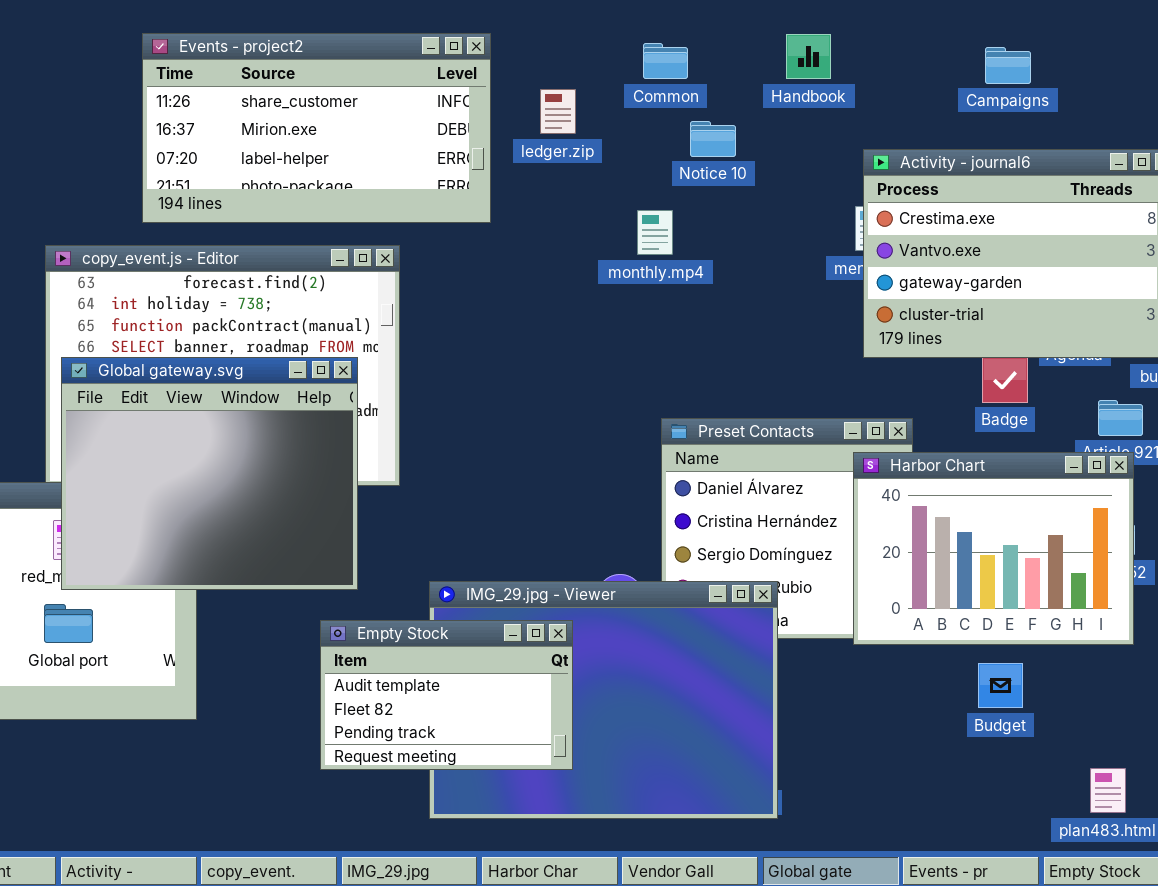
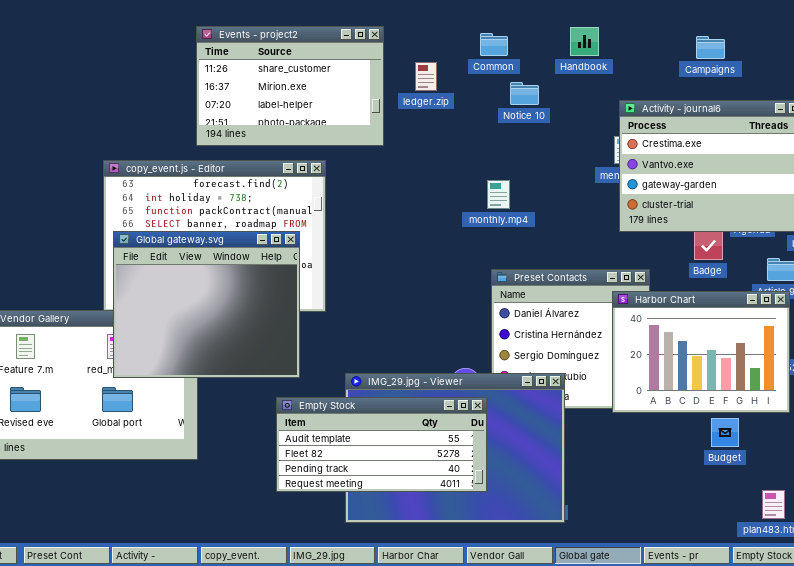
Events - project2: [142,33,491,223] -> [196,26,384,146], resized
monthly.mp4: [637,210,673,255] -> [487,180,510,209], moved
Empty Stock: [320,620,573,770] -> [276,397,487,492], resized
Budget: [978,663,1023,708] -> [711,418,739,447], moved

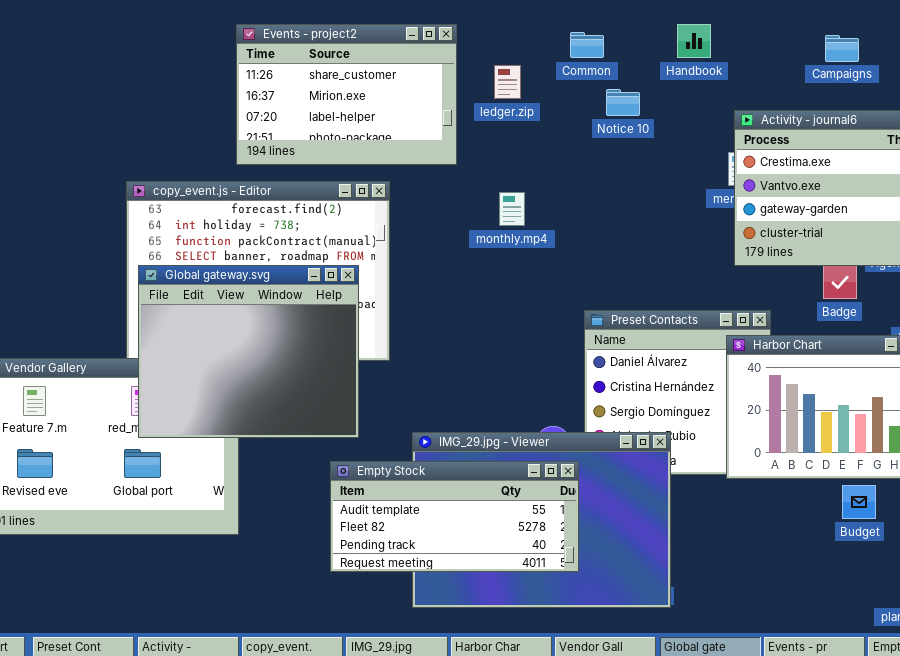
monthly.mp4: [487,180,510,209] -> [499,192,525,226], moved

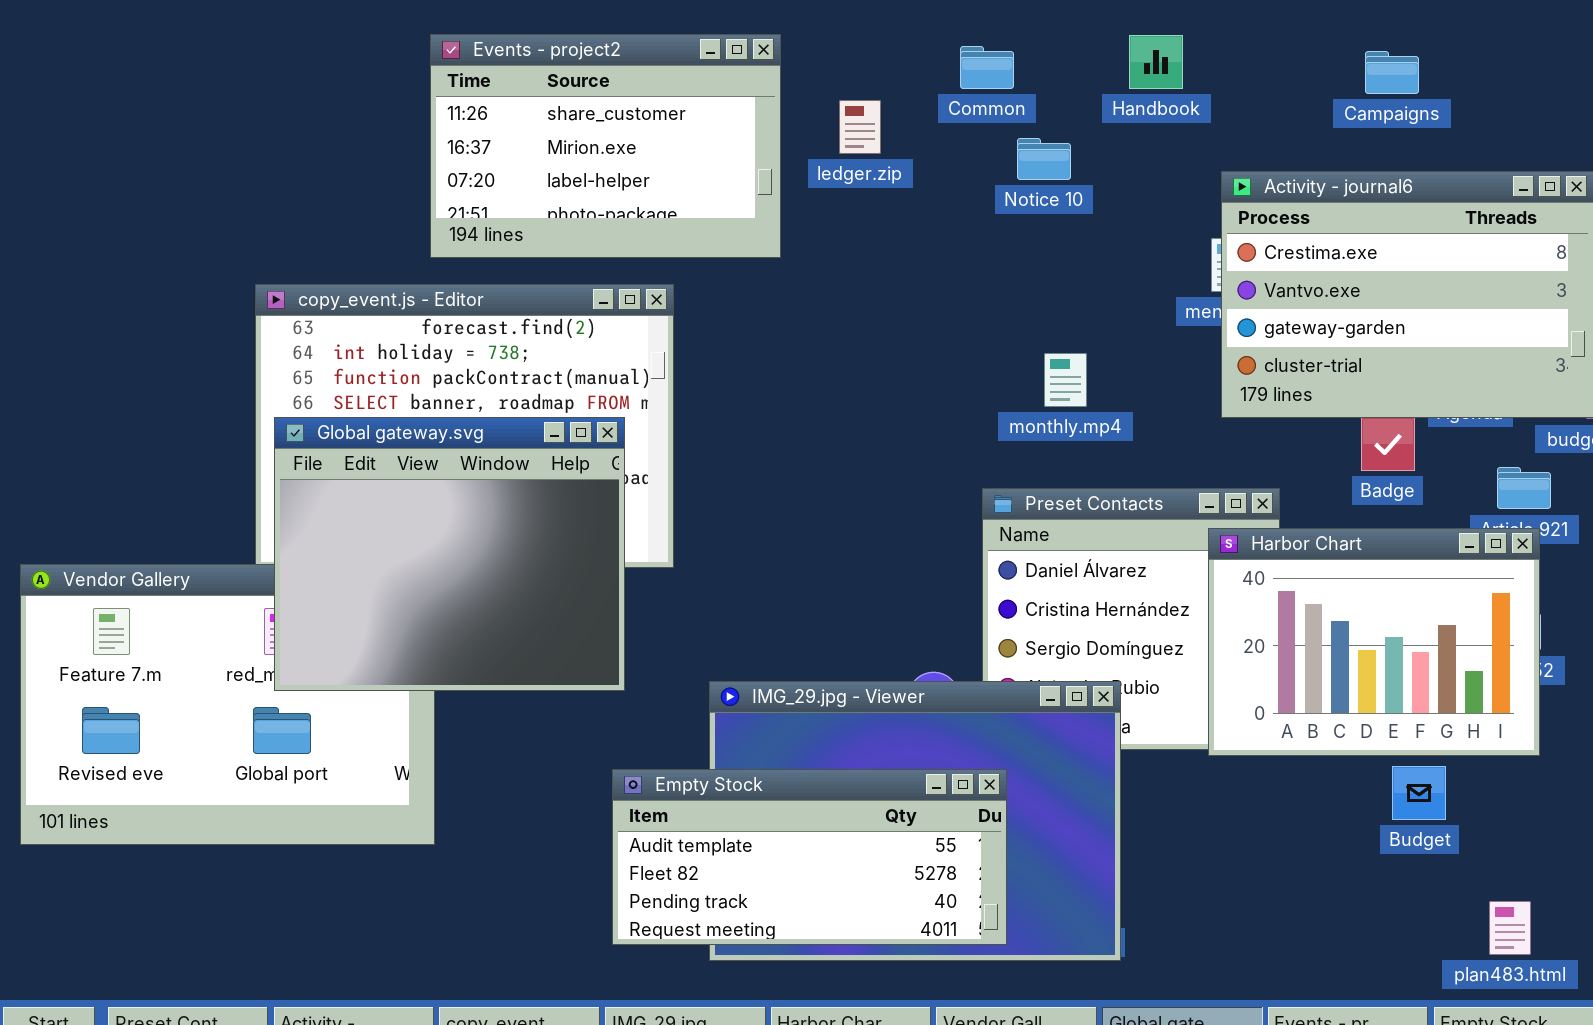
monthly.mp4: [499,192,525,226] -> [1044,353,1087,407], moved
Empty Stock: [330,461,579,572] -> [612,769,1007,945], moved

